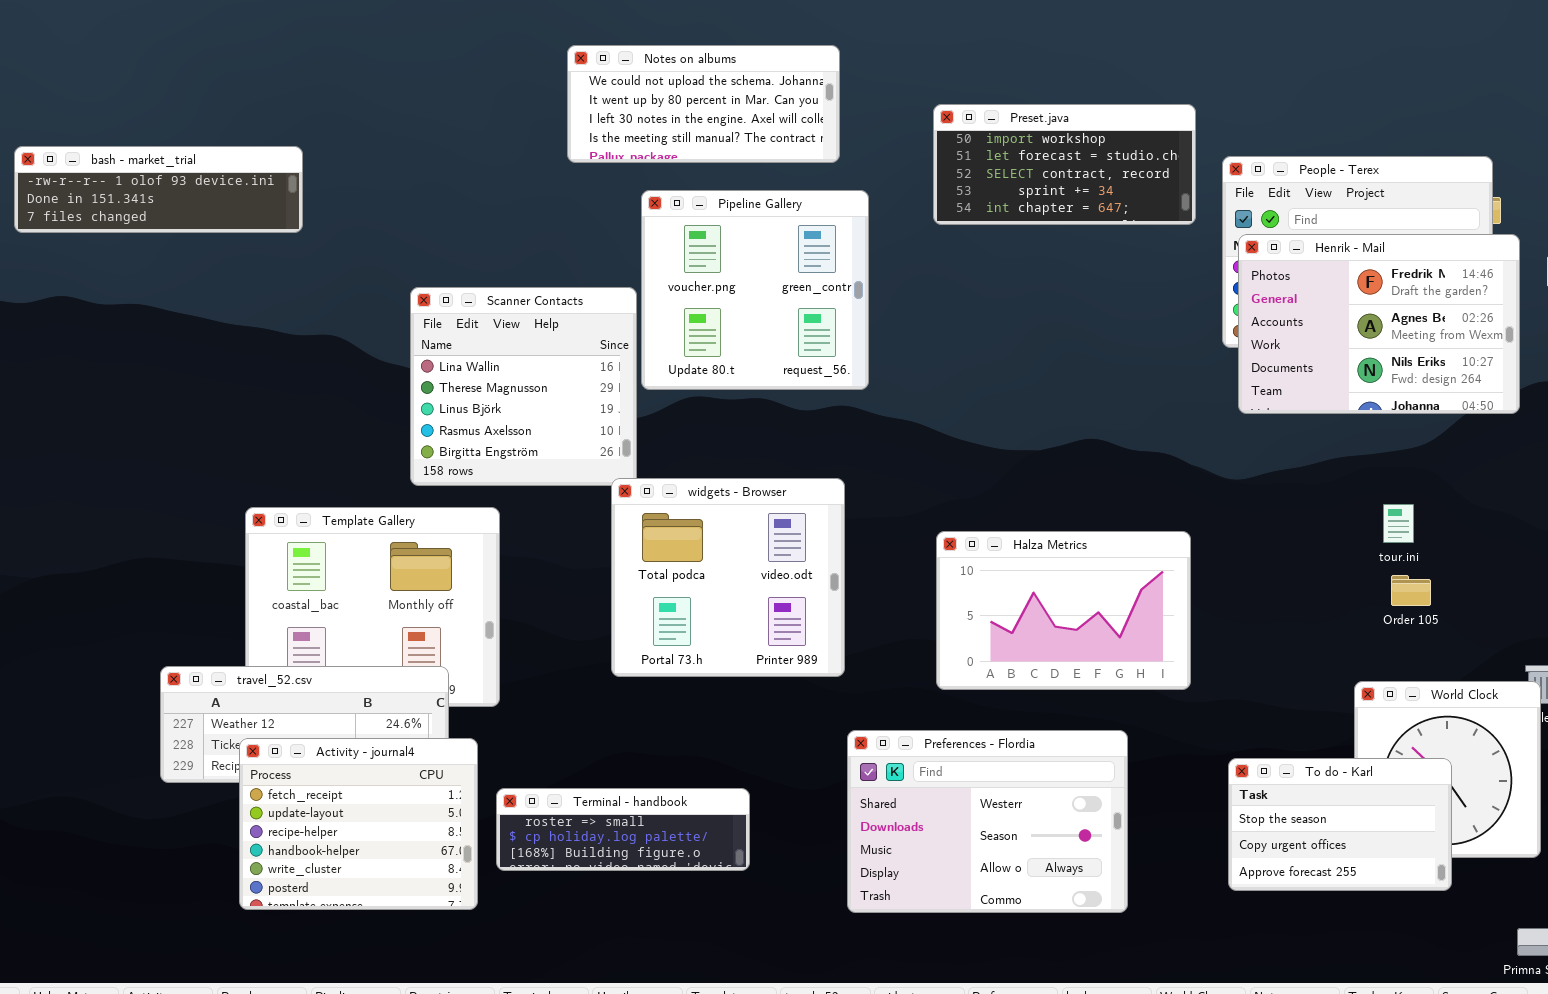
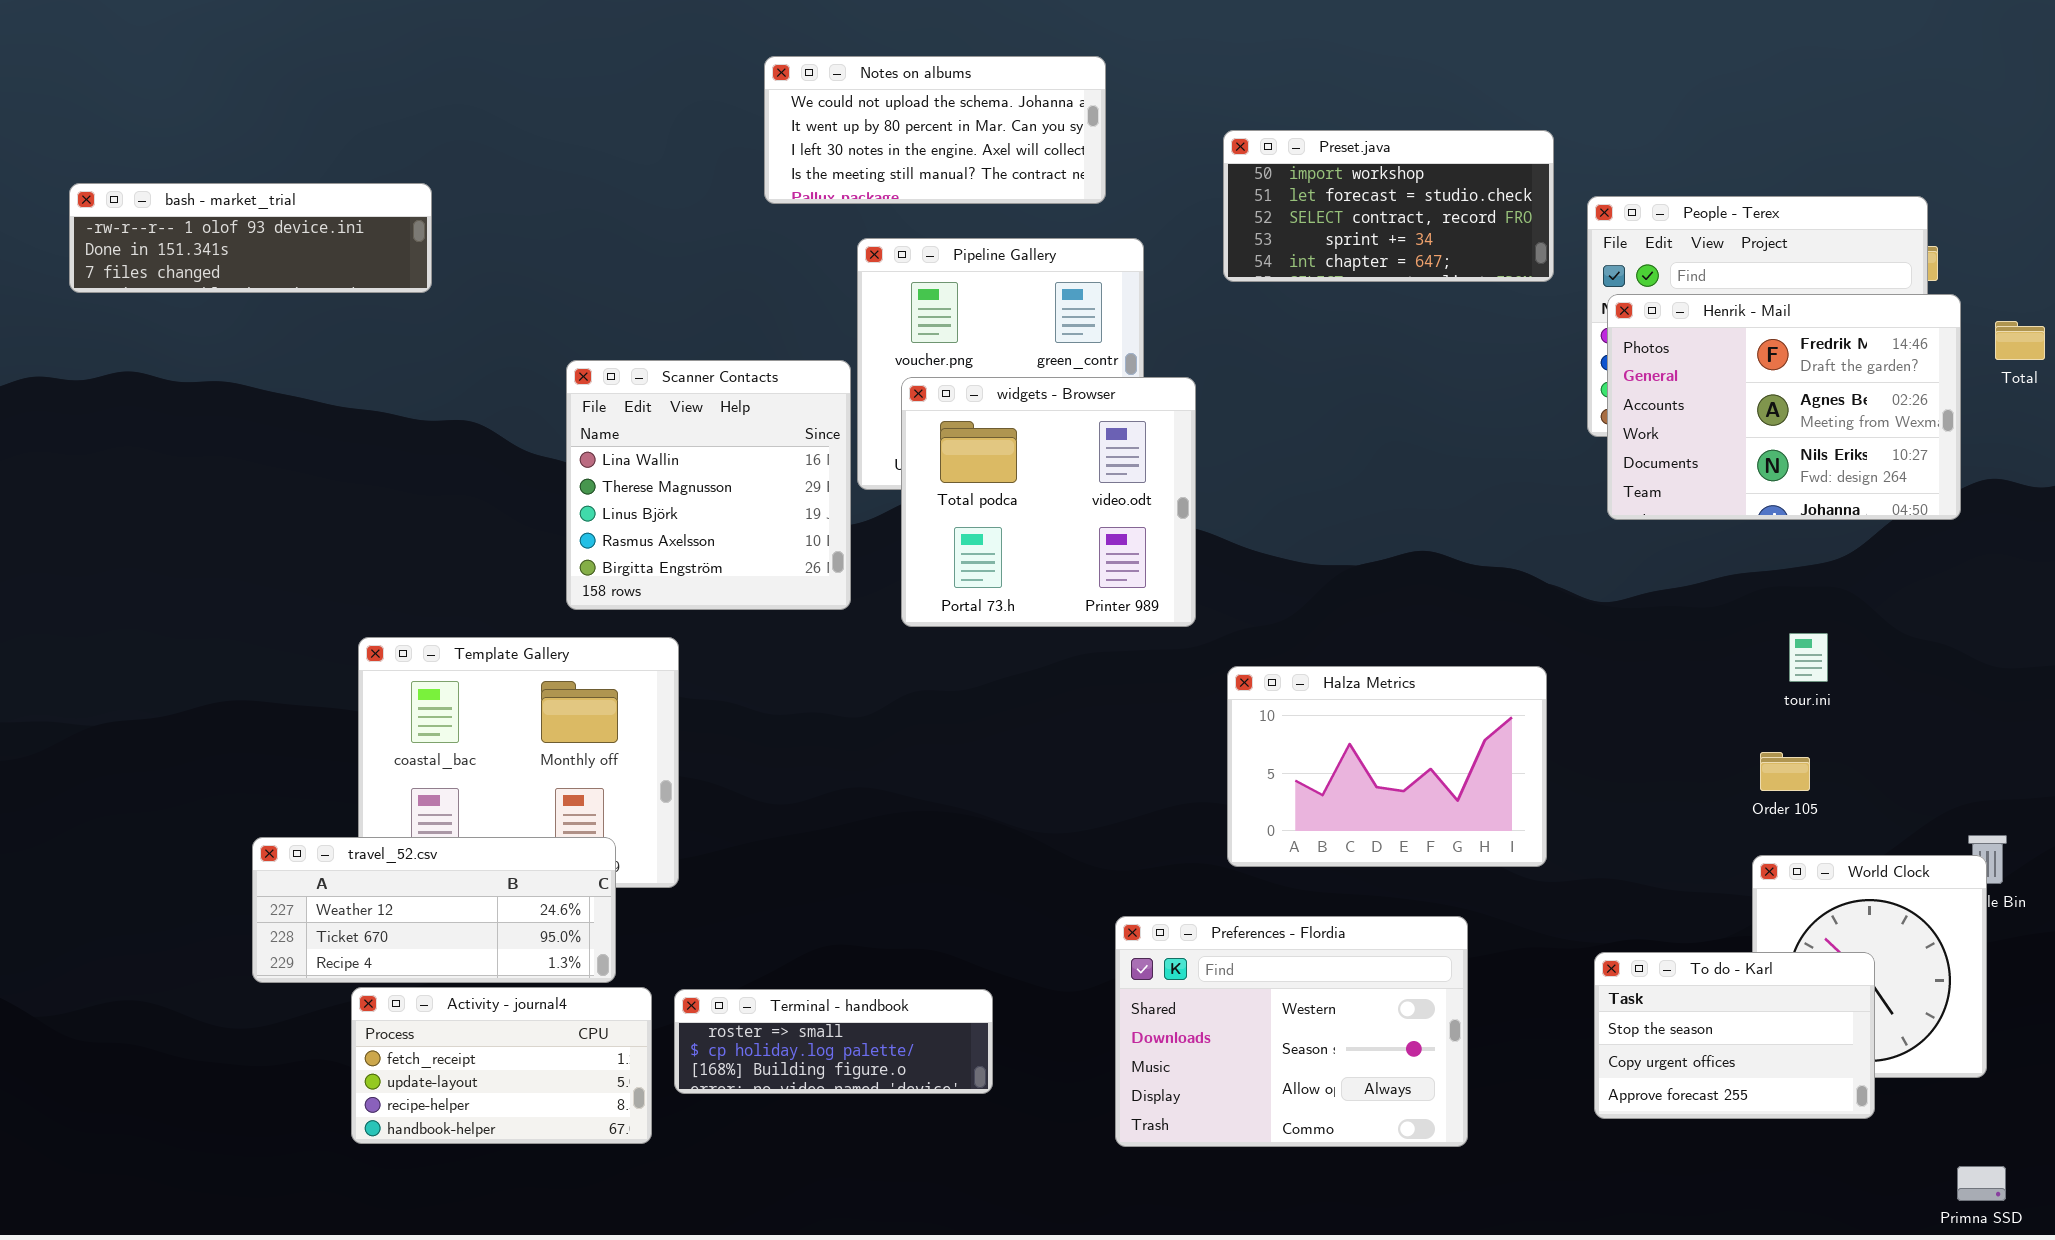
widgets - Browser: [611,478,845,677] -> [901,377,1196,627], moved
Order 105: [1391,575,1431,606] -> [1760,752,1810,791], moved
Activity - journal4: [239,738,478,910] -> [351,987,652,1144], resized

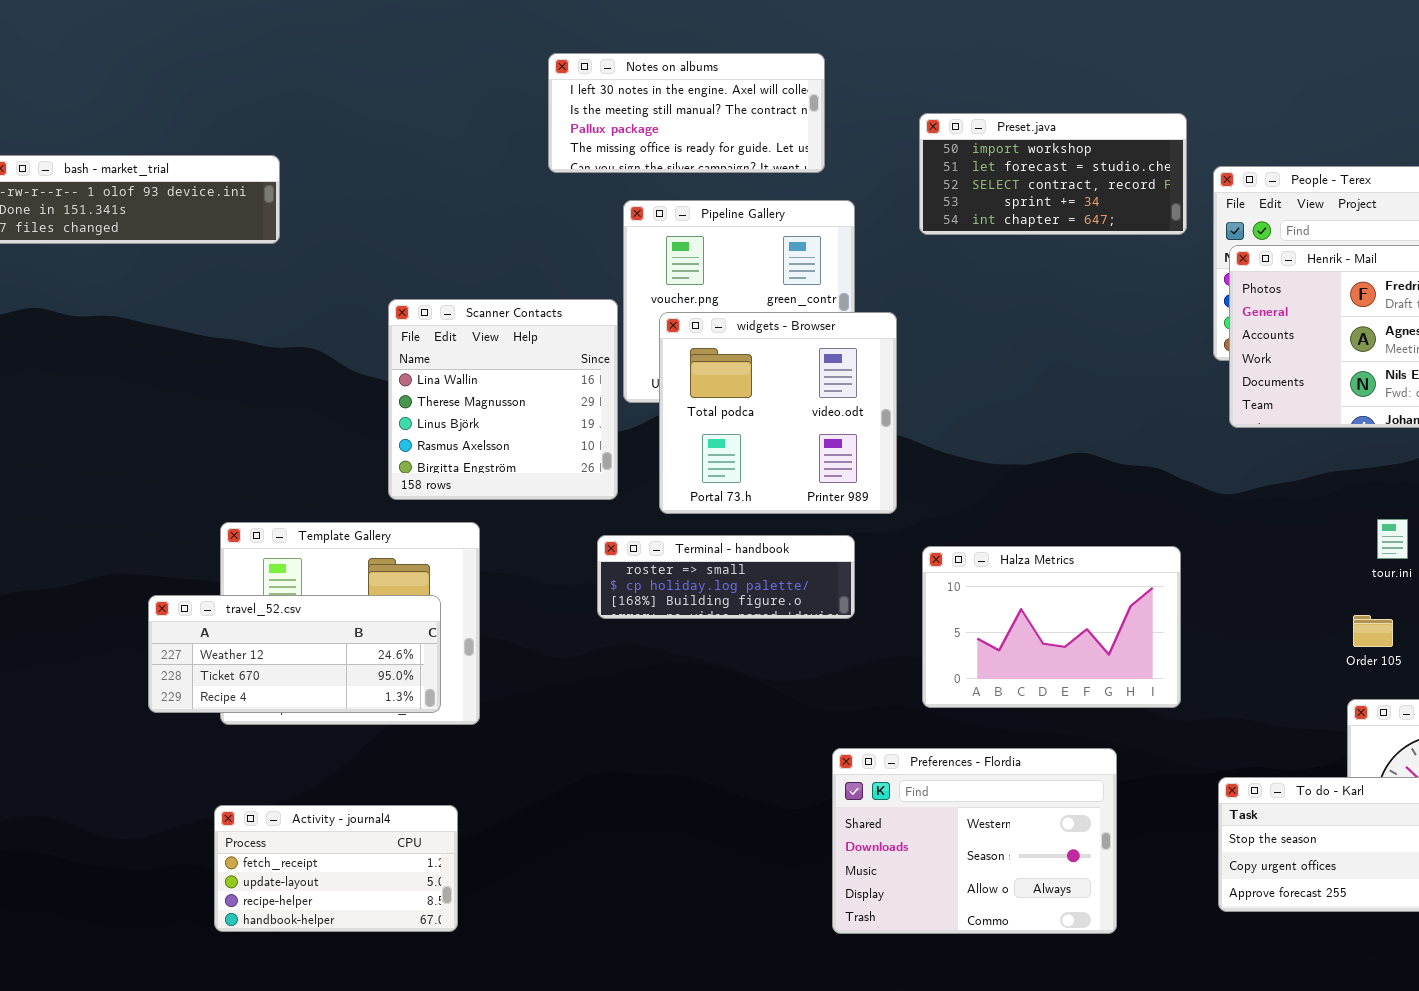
Notes on albums: [764,56,1106,204] -> [548,53,825,173], scrolled down 2 rows
travel_52.csv: [252,837,616,983] -> [148,595,441,713], moved
Terminal - handbook: [674,989,993,1094] -> [597,535,855,619], moved

